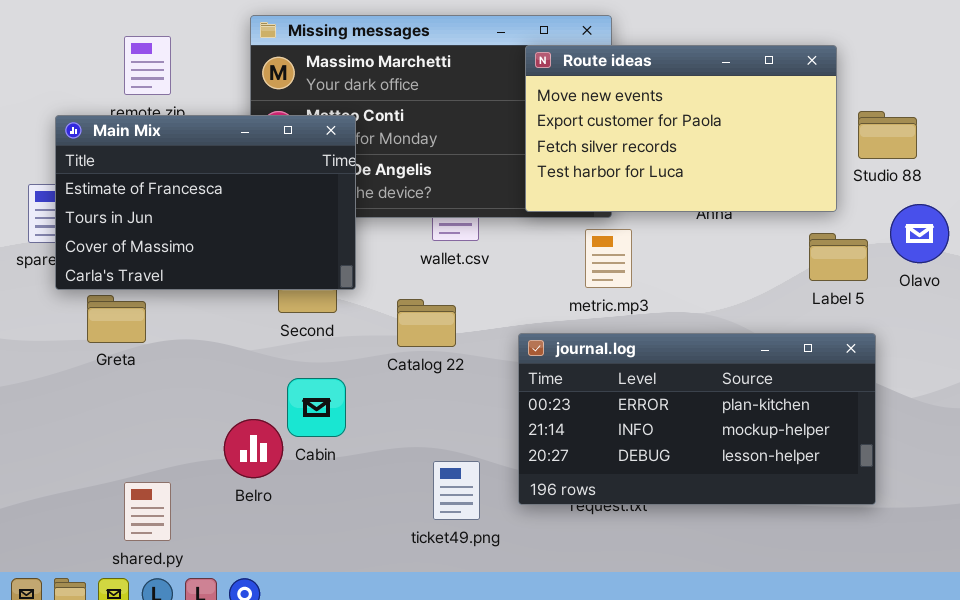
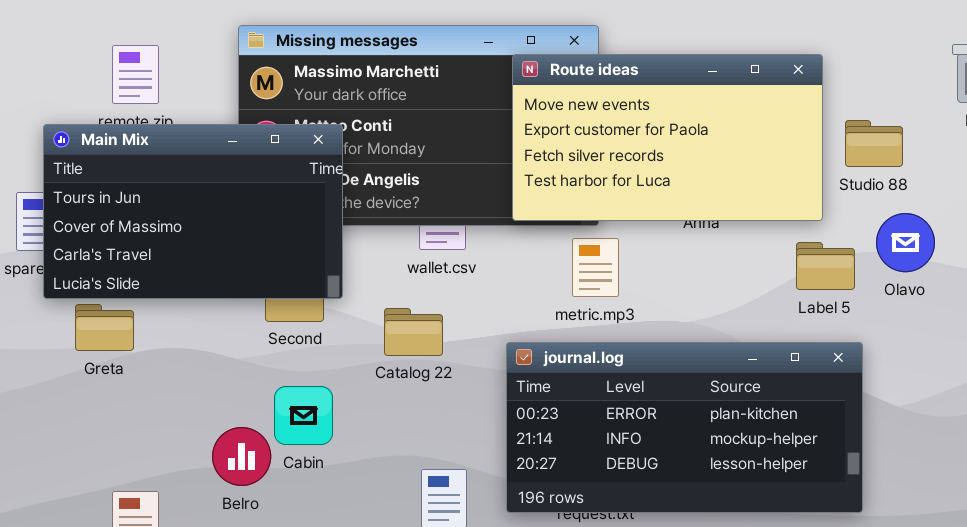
Main Mix: [55,115,356,290] -> [43,124,343,299], scrolled down 1 row

